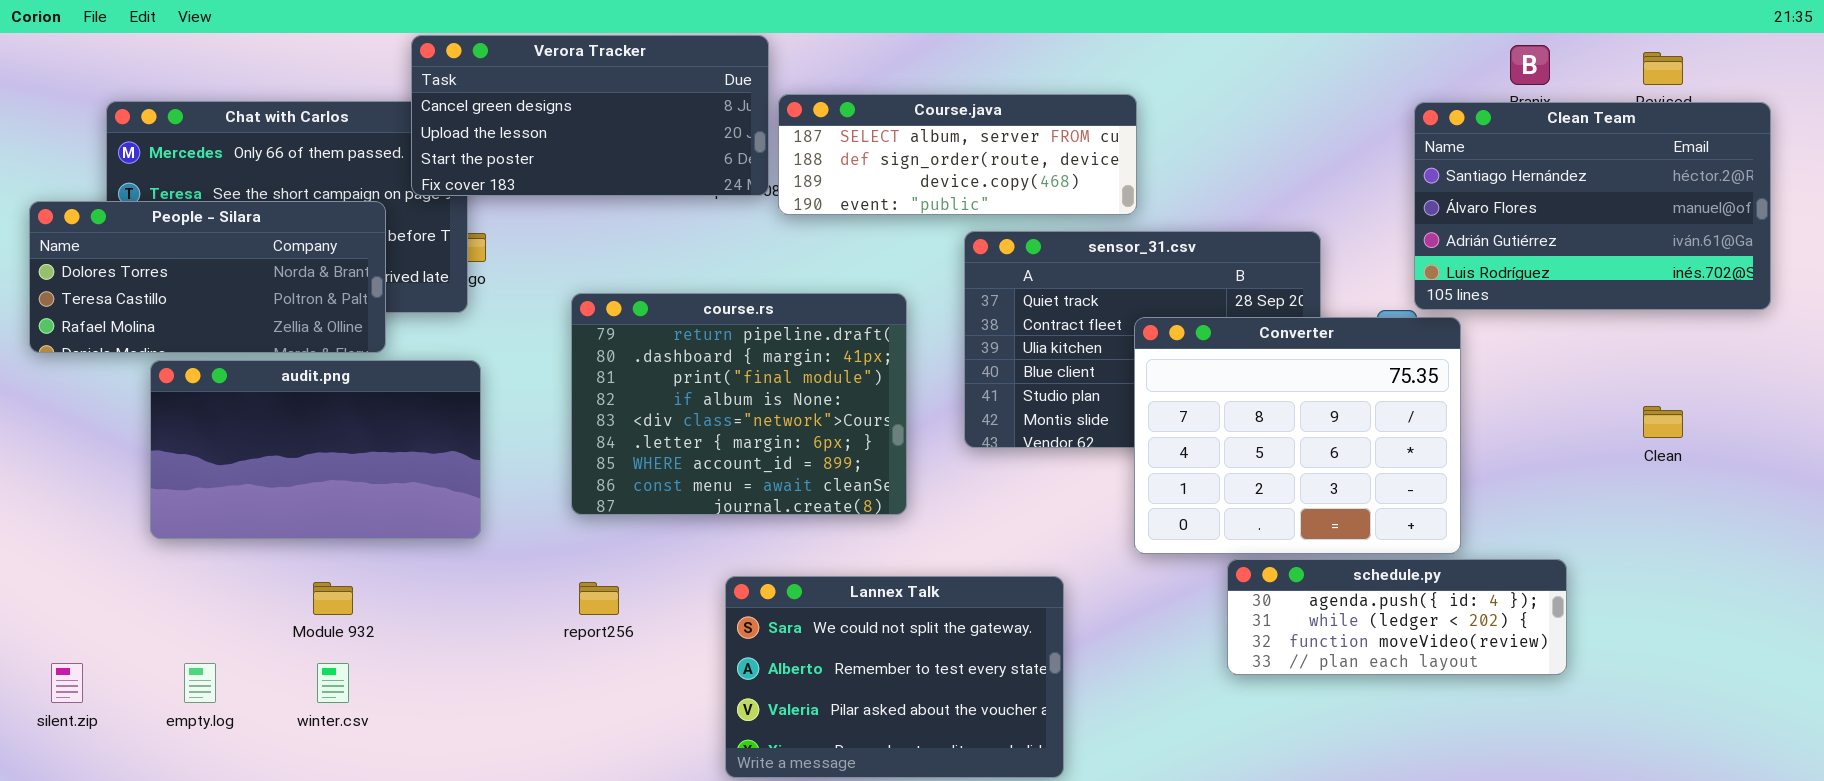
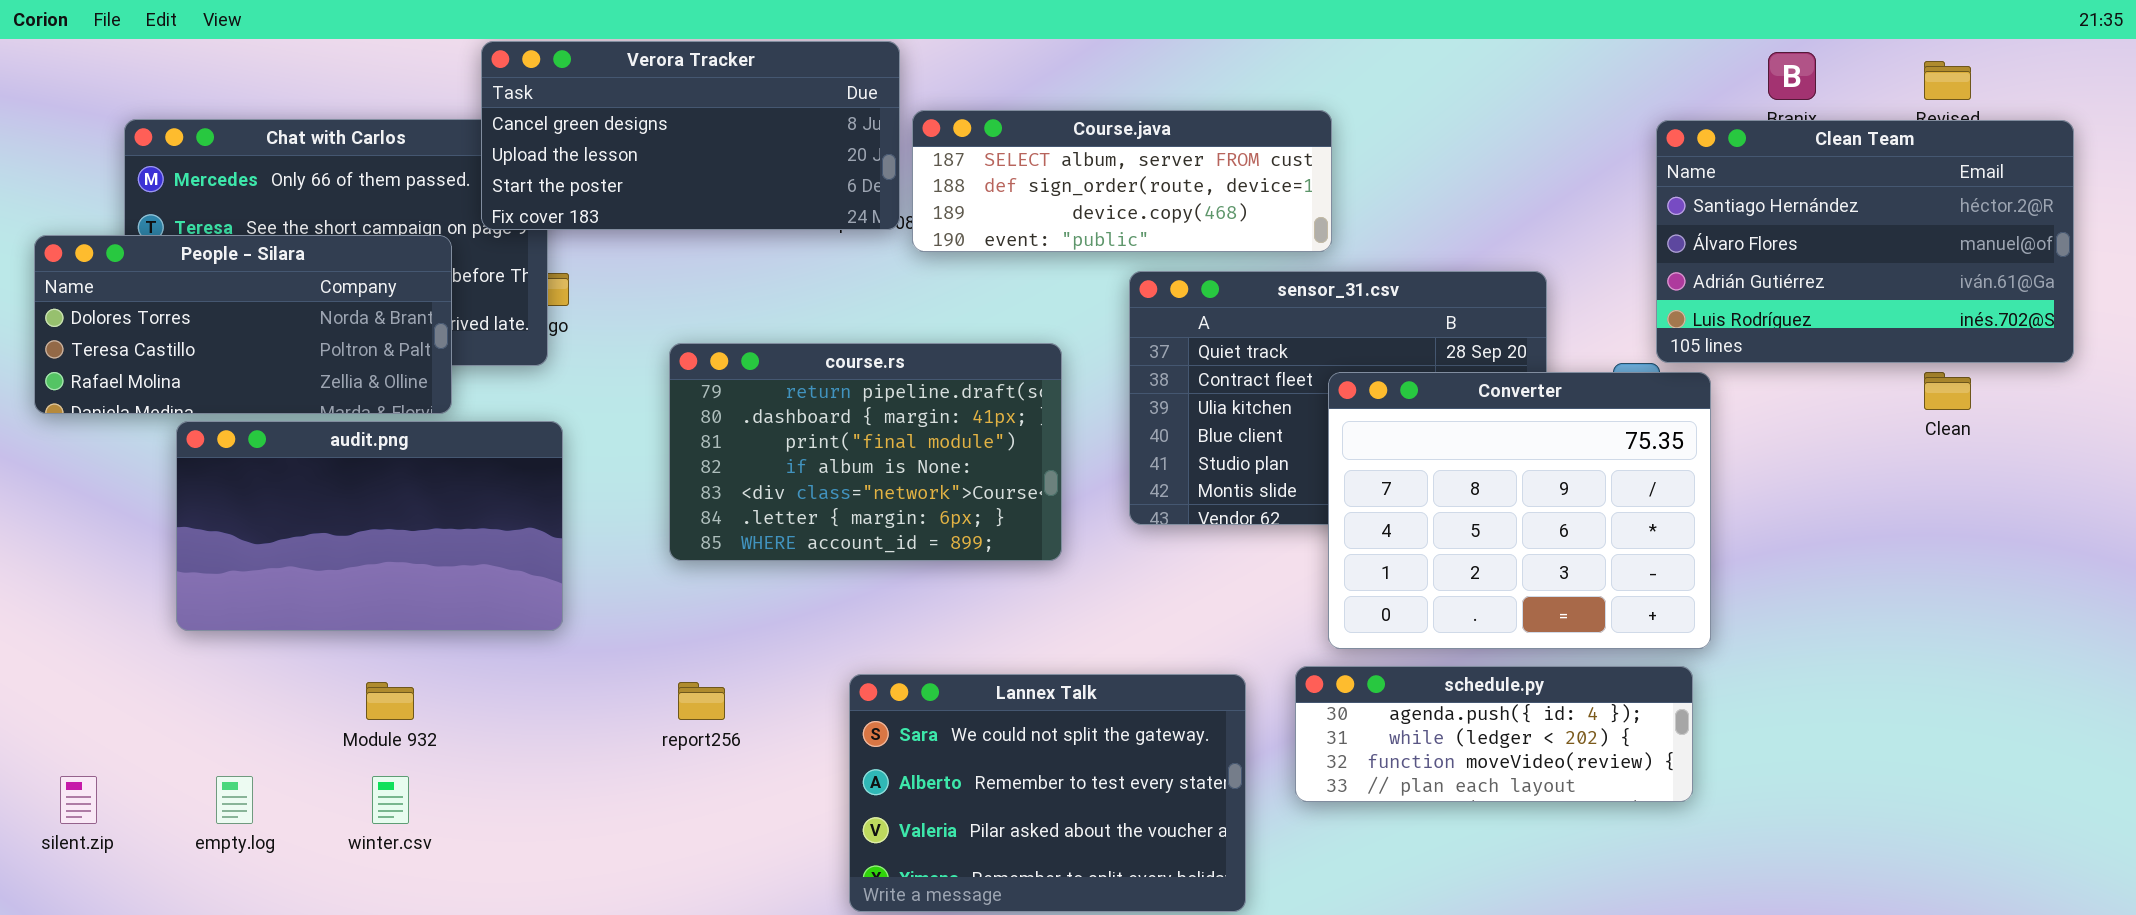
course.rs: [571,293,907,515] -> [669,343,1062,561], resized
Clean: [1643,406,1683,438] -> [1924,372,1971,410], moved
schedule.py: [1227,559,1567,675] -> [1295,666,1693,802], moved

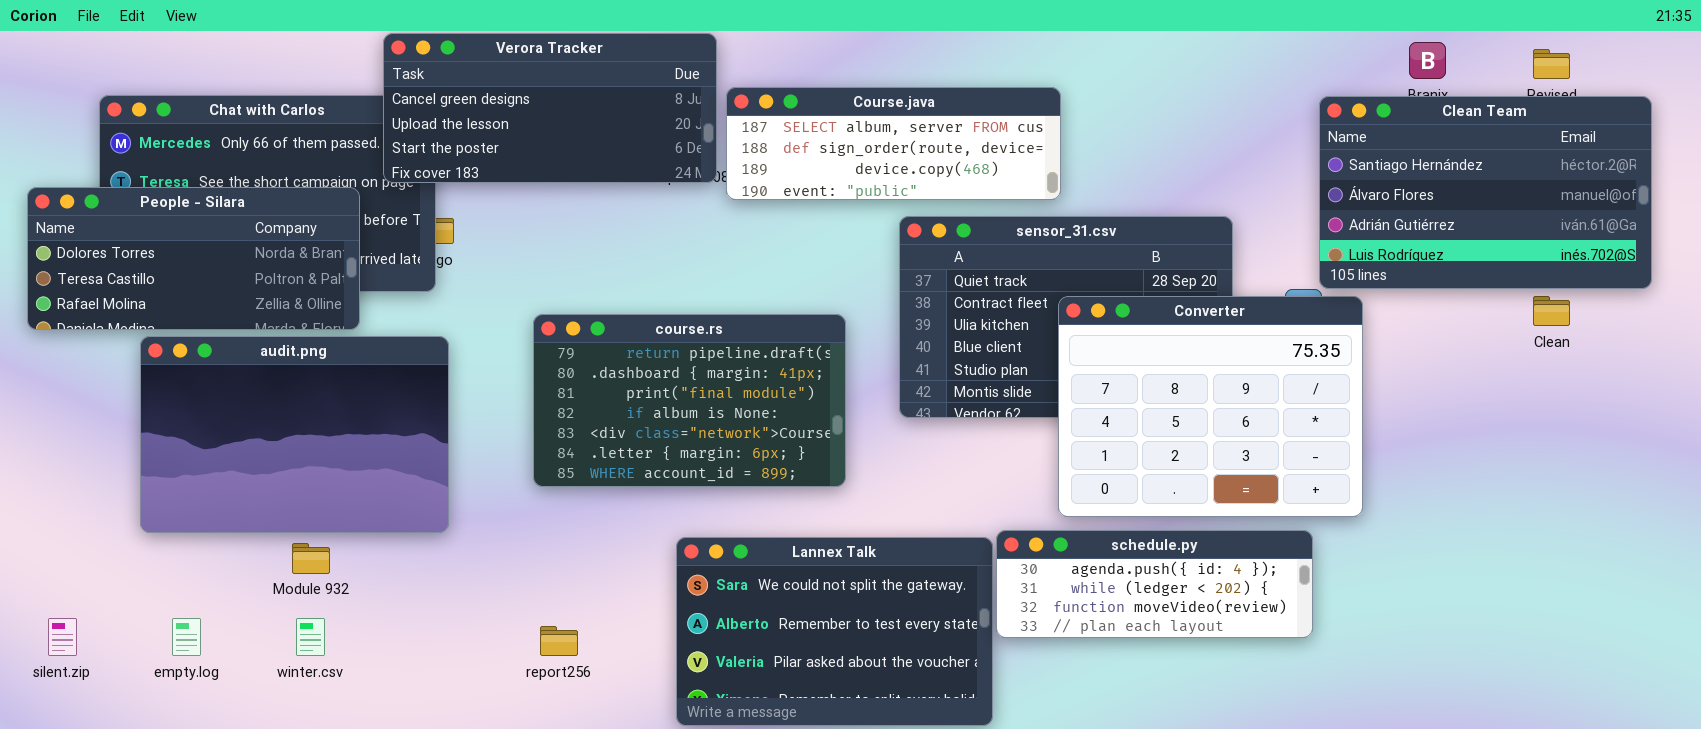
course.rs: [669,343,1062,561] -> [533,314,846,487], moved
audit.png: [176,421,563,631] -> [140,336,449,533], resized
schedule.py: [1295,666,1693,802] -> [996,530,1313,638], moved
report256: [678,682,725,720] -> [540,626,578,656], moved

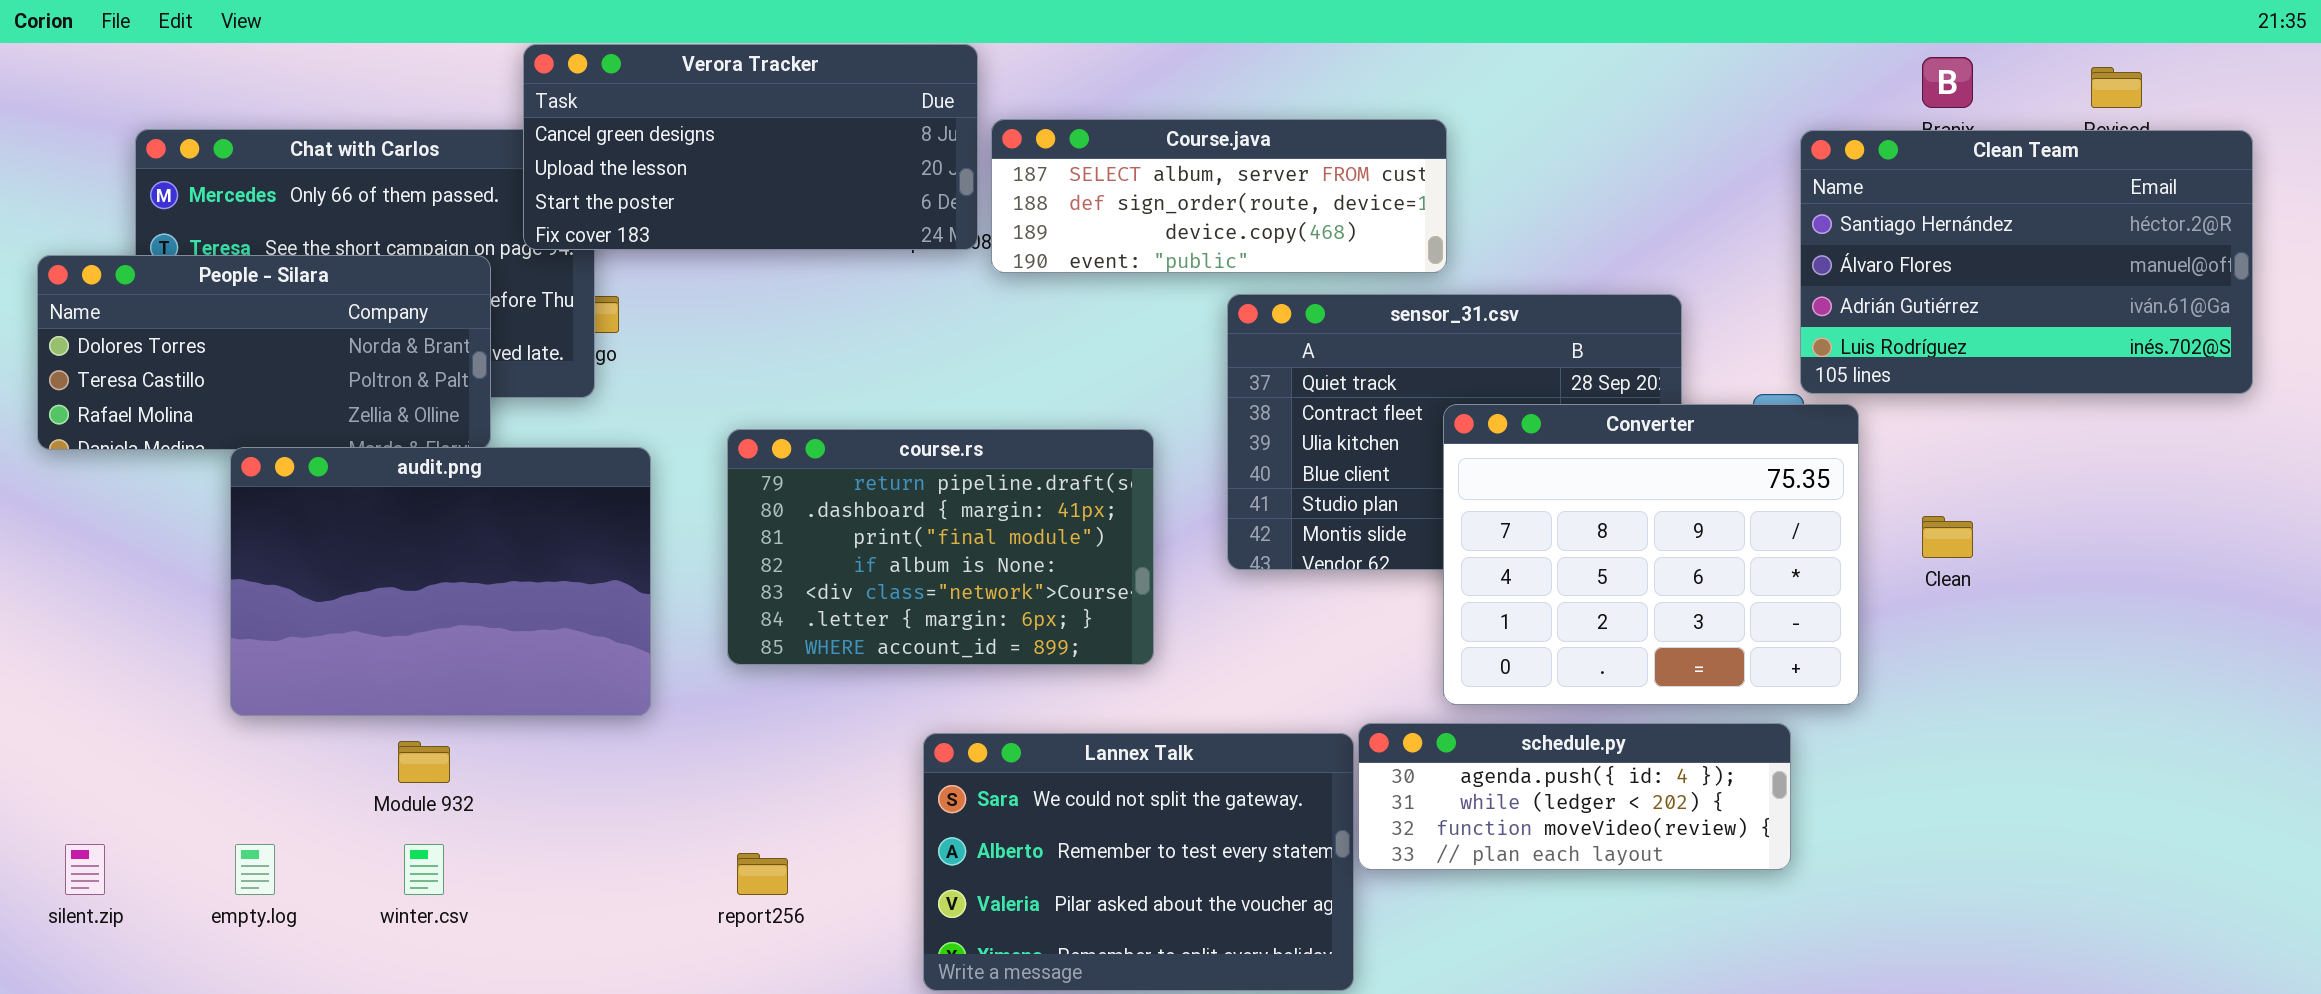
Clean: [1533,296,1570,326] -> [1922,516,1973,558], moved
audit.png: [140,336,449,533] -> [230,447,651,716], moved

